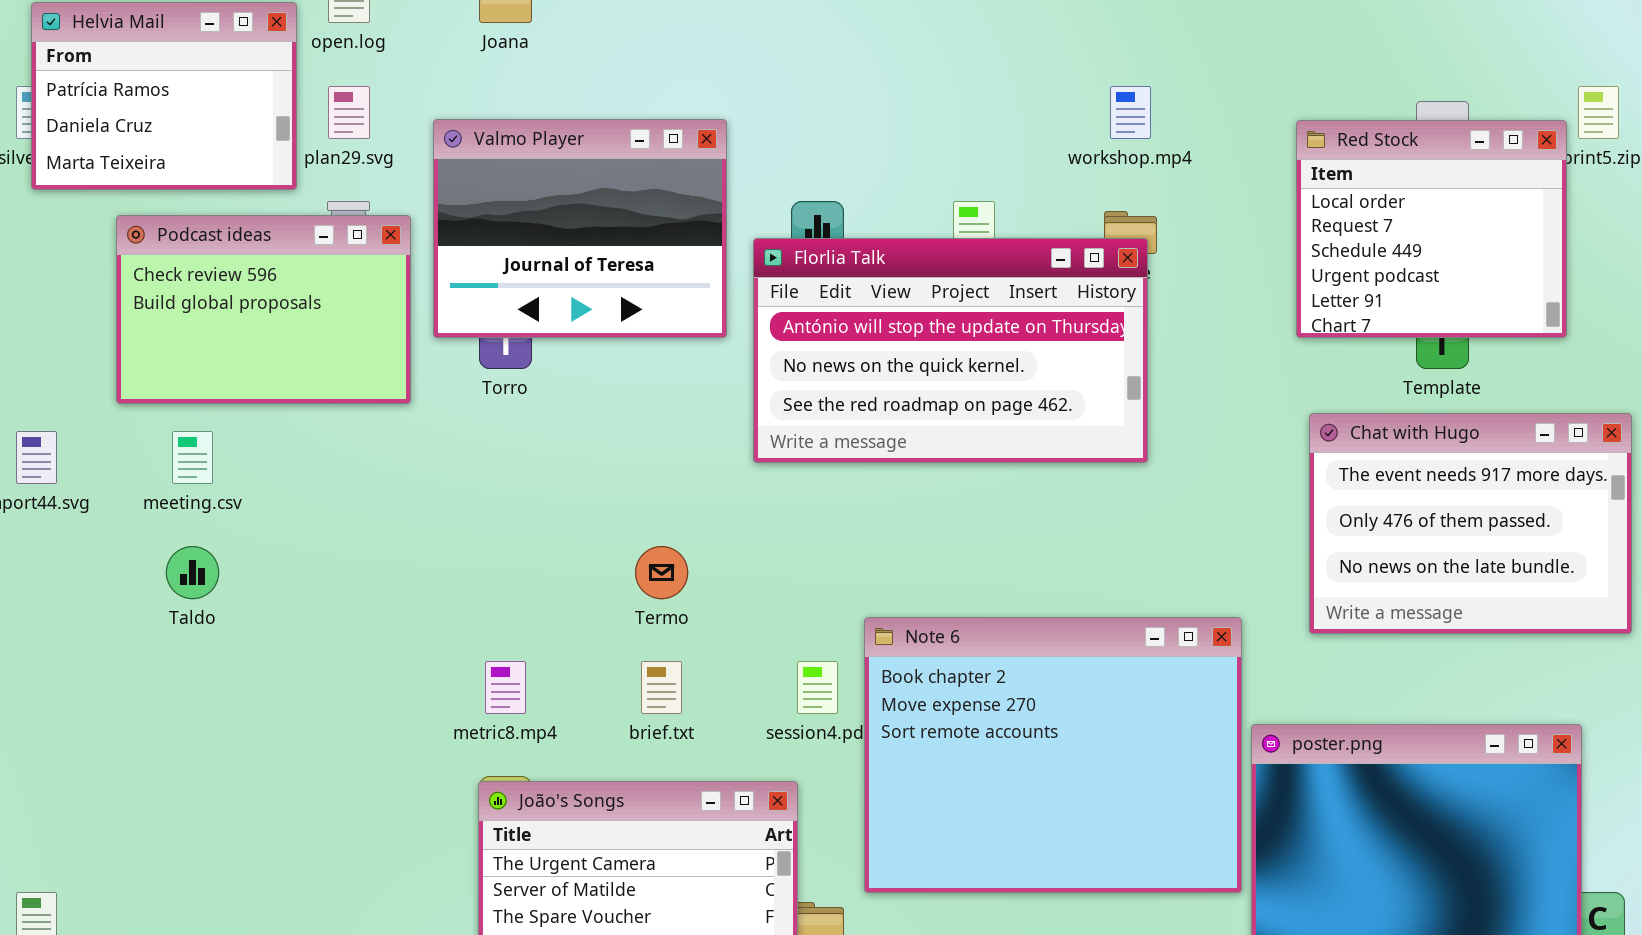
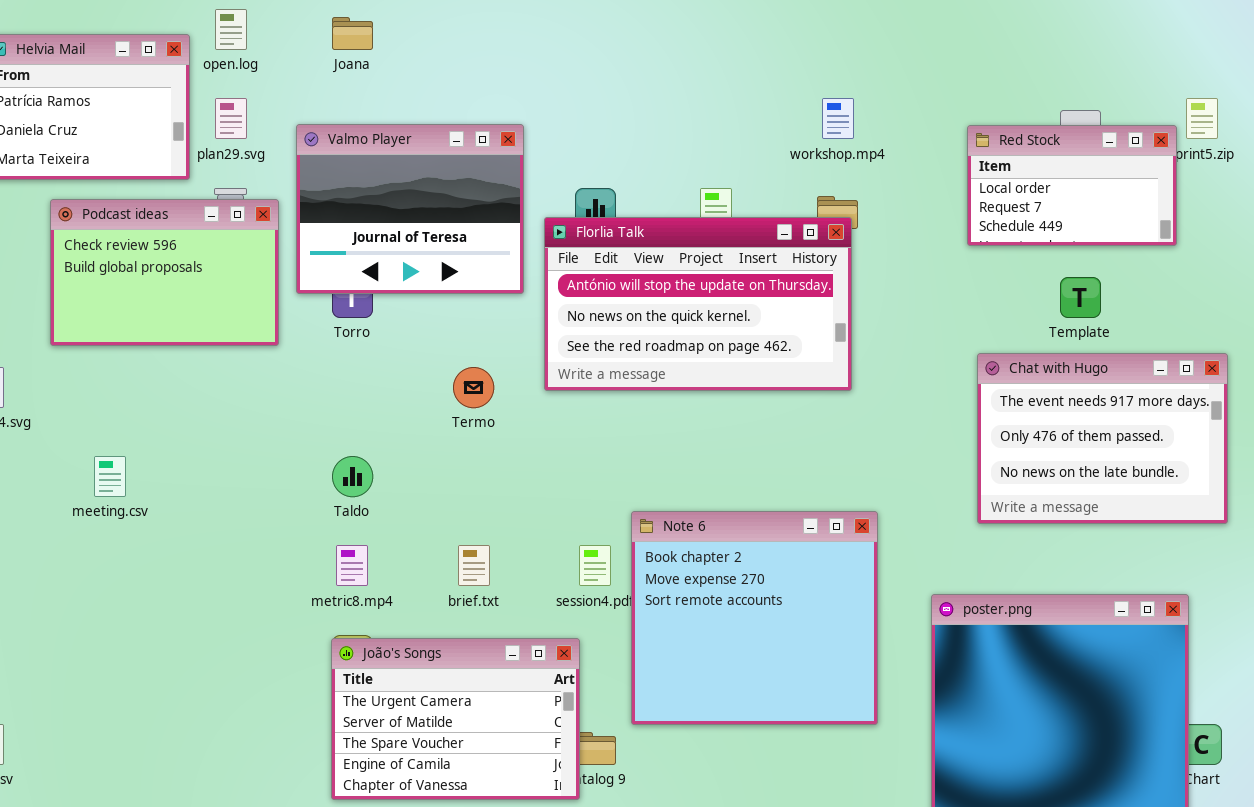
Red Stock: [1296,120,1567,338] -> [967,125,1177,246], resized
meeting.csv: [172,431,213,484] -> [94,456,126,497], moved
Taldo: [166,546,219,599] -> [332,456,373,497], moved
Termo: [635,546,688,599] -> [453,367,494,408], moved
Note 6: [864,617,1242,893] -> [631,511,878,725], resized

